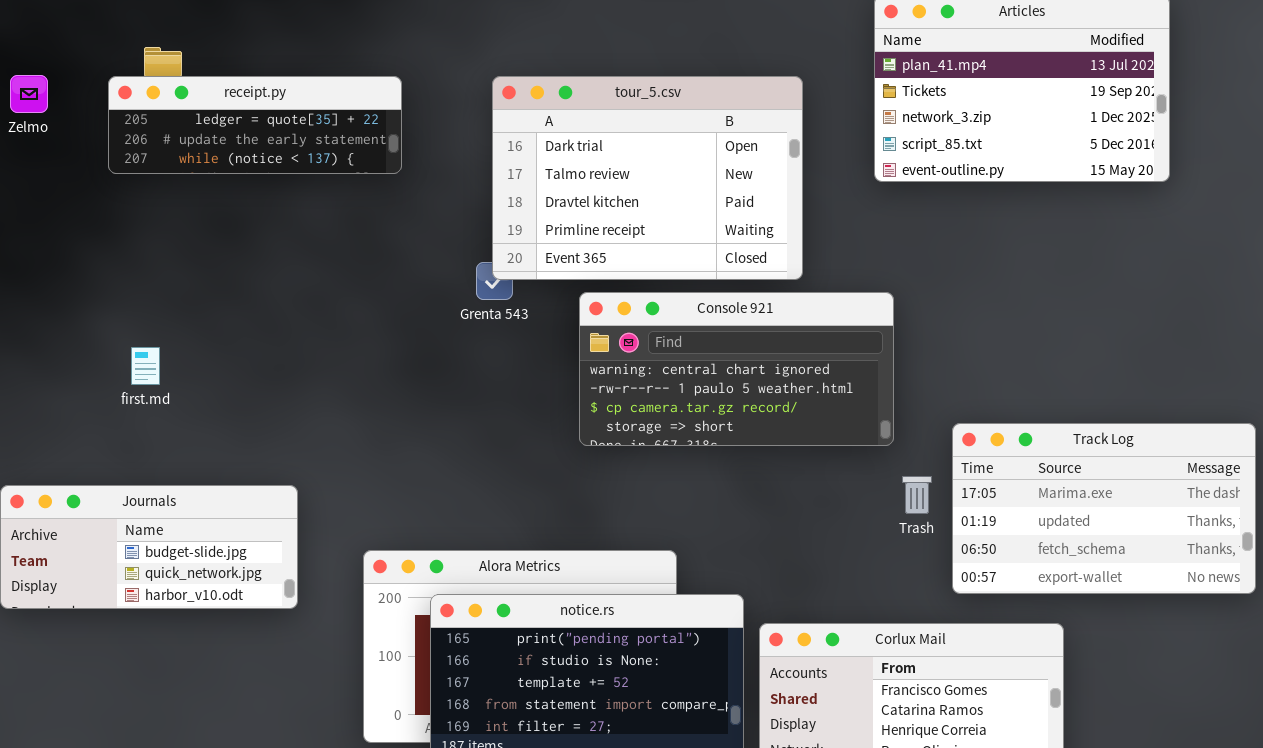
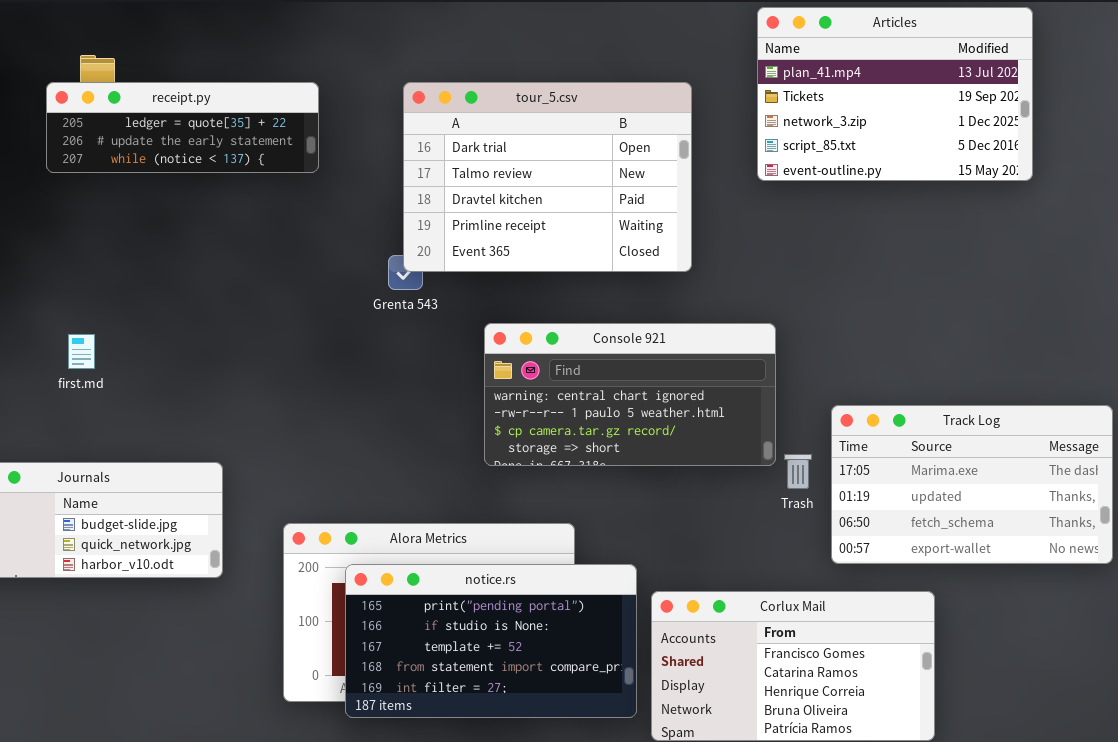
Console 921: [579,292,894,446] -> [484,323,776,466], moved

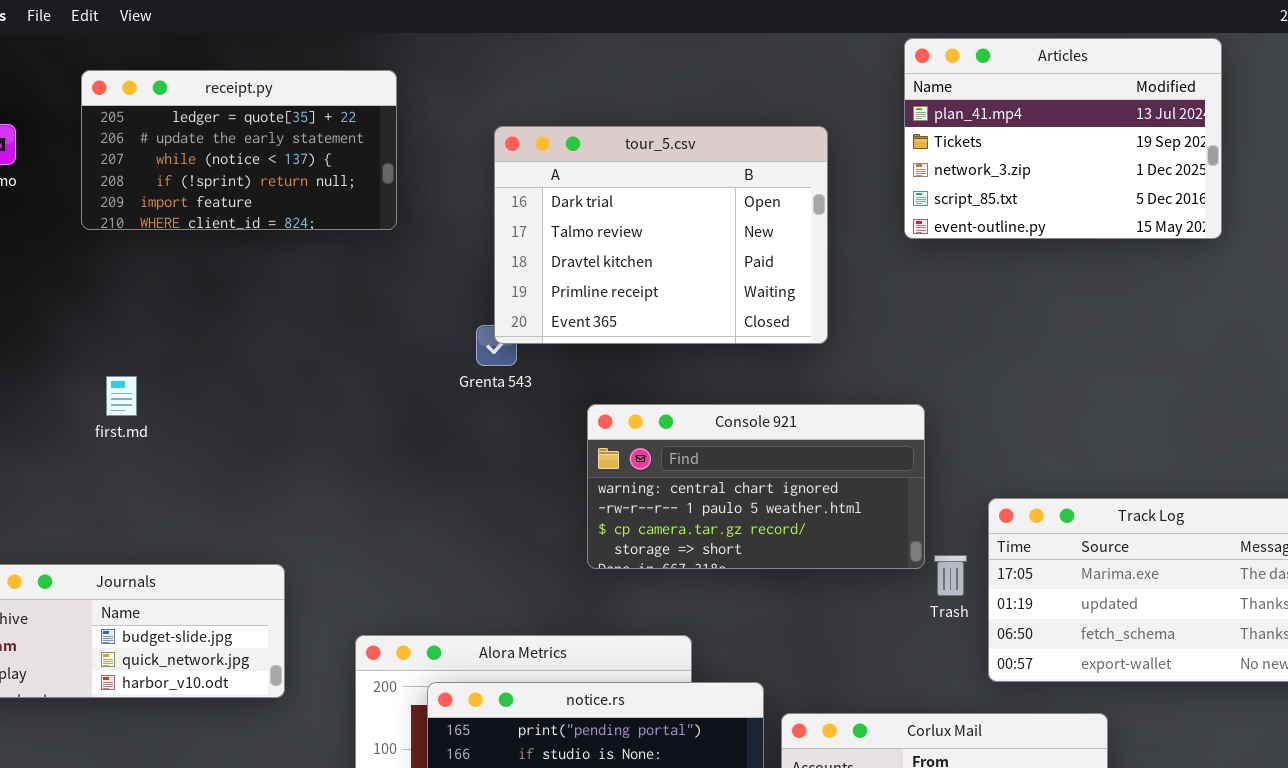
receipt.py: [46,82,319,173] -> [81,70,397,230], resized
first.md: [68,334,95,369] -> [106,376,137,416], moved

